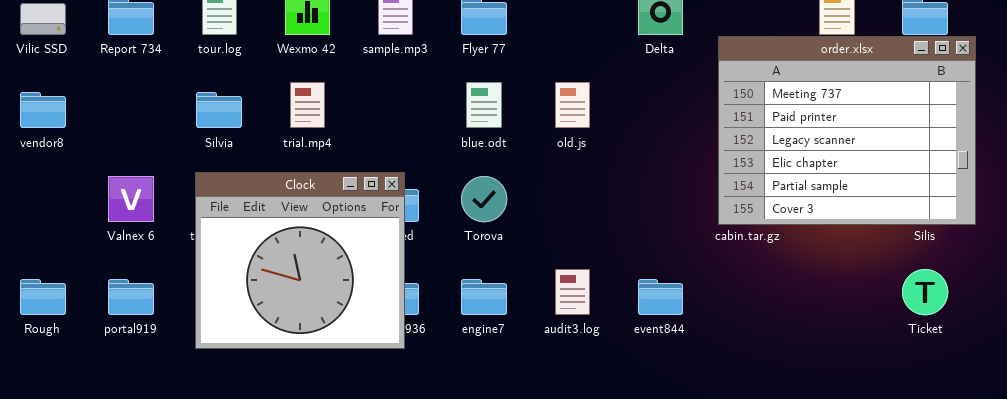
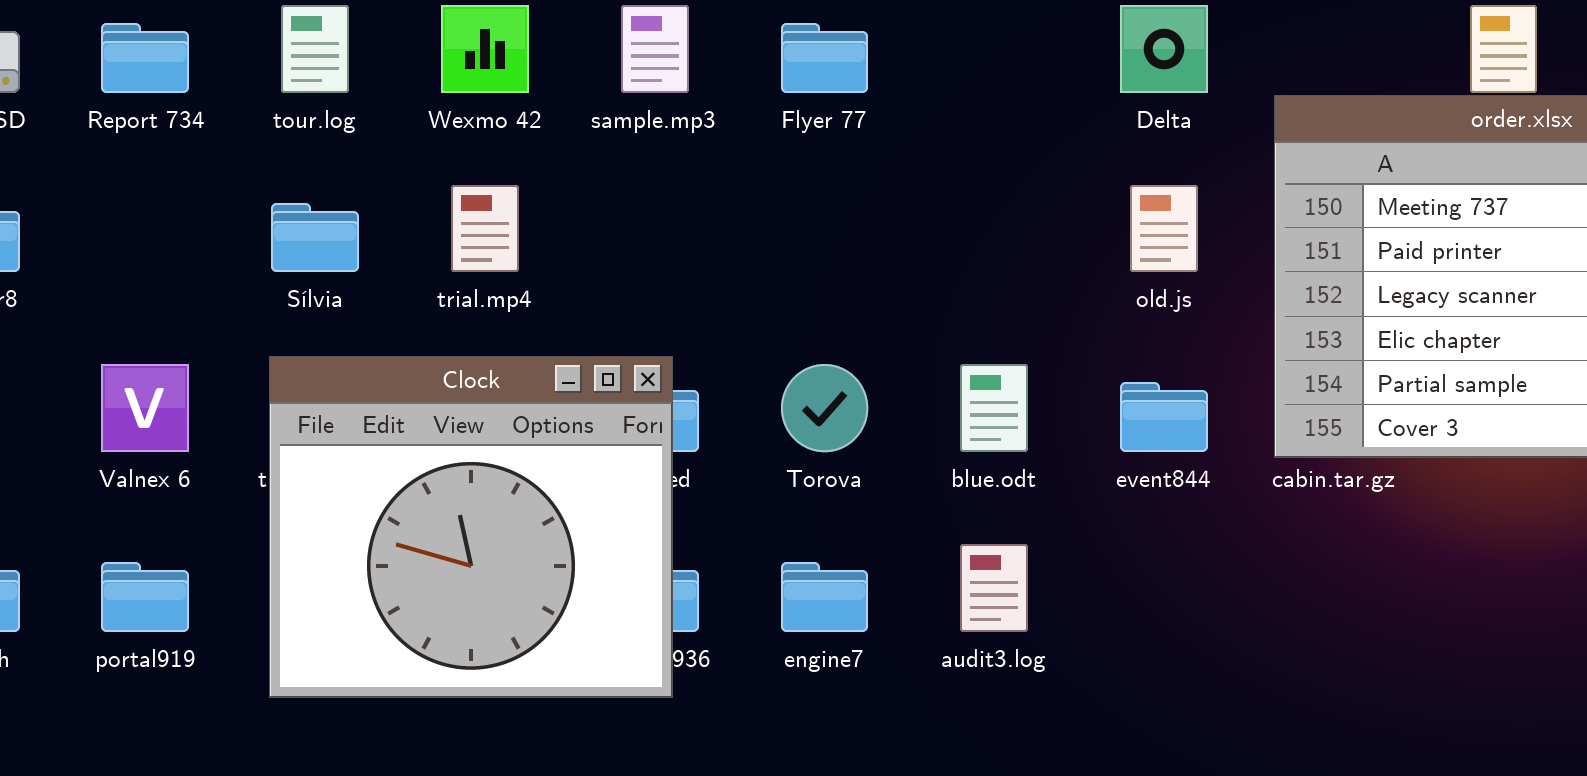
blue.odt: [466,82,502,128] -> [960,364,1028,452], moved
old.js: [555,82,590,128] -> [1130,185,1198,272], moved
event844: [638,279,683,315] -> [1120,382,1208,452], moved

